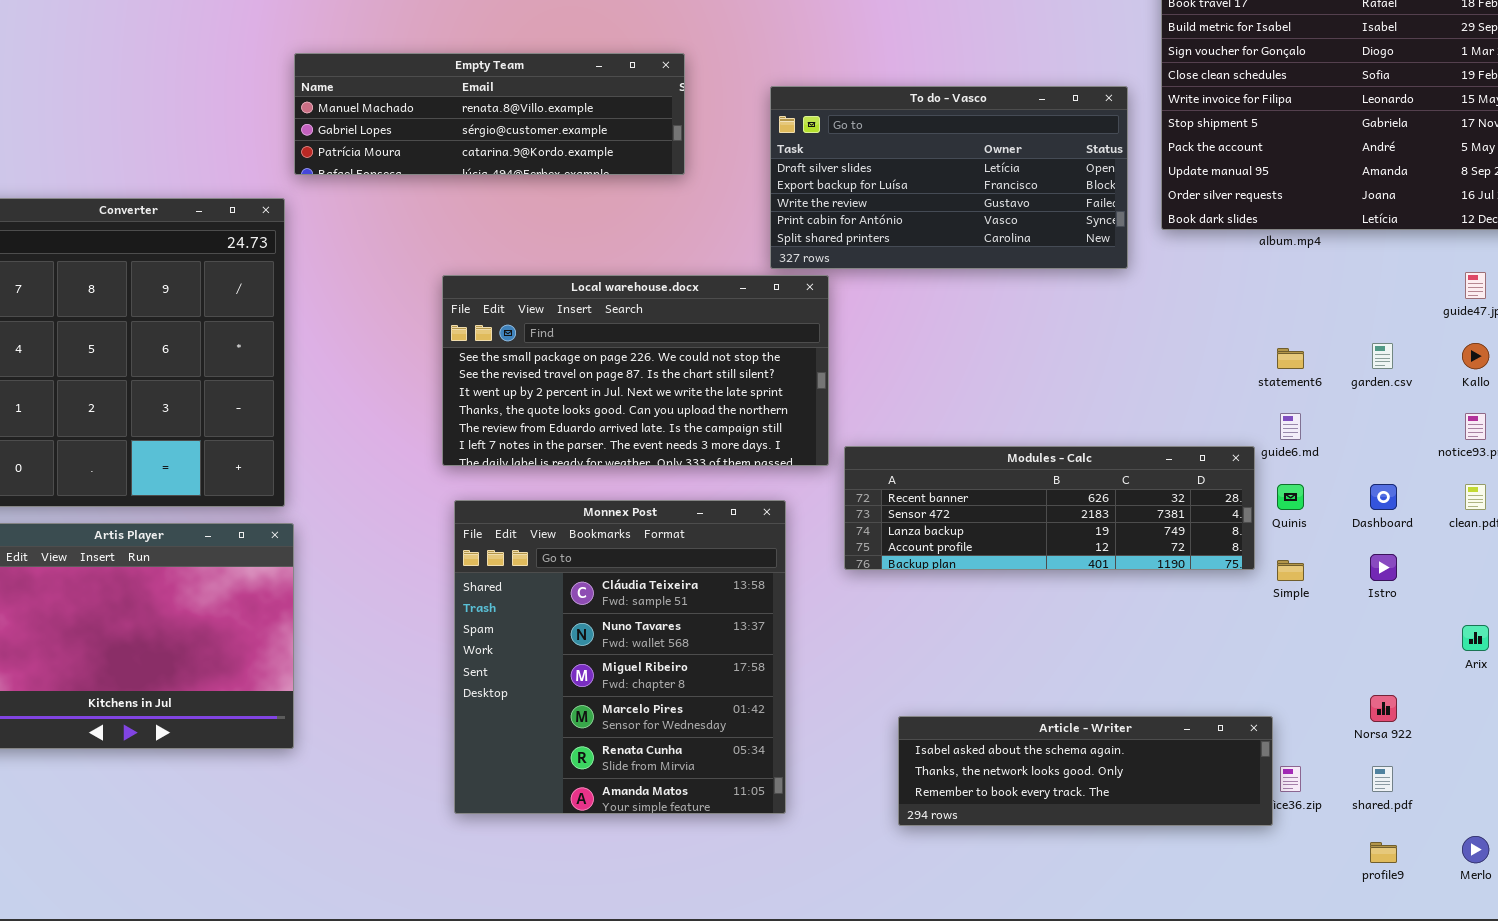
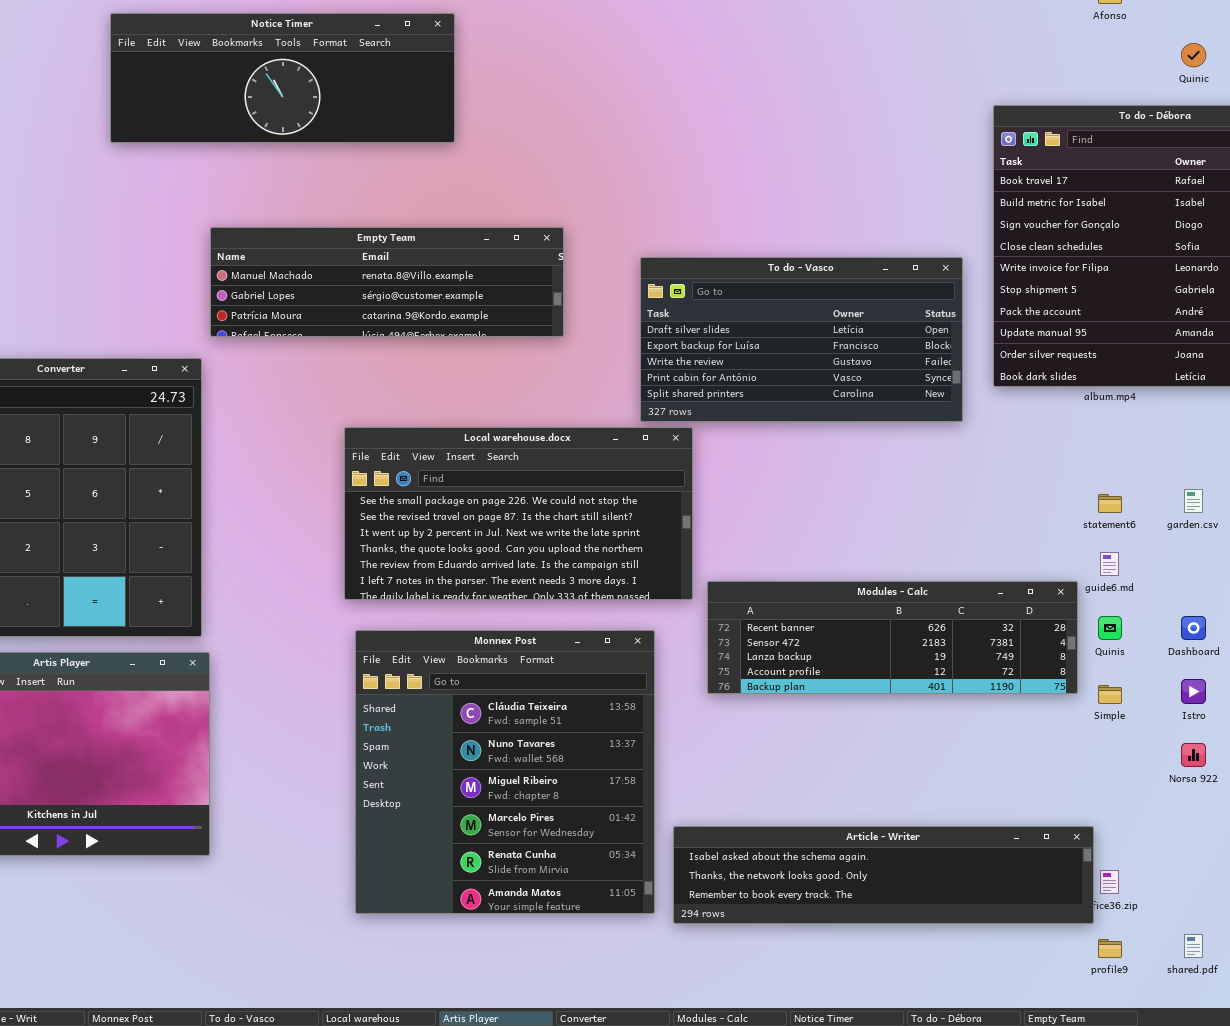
Norsa 922: [1370,695,1397,722] -> [1181,743,1206,767], moved
Article - Writer: [898,716,1273,826] -> [673,826,1094,924], resized
shared.pdf: [1372,766,1393,792] -> [1184,934,1203,958], moved
profile9: [1370,842,1397,863] -> [1098,939,1122,958], moved

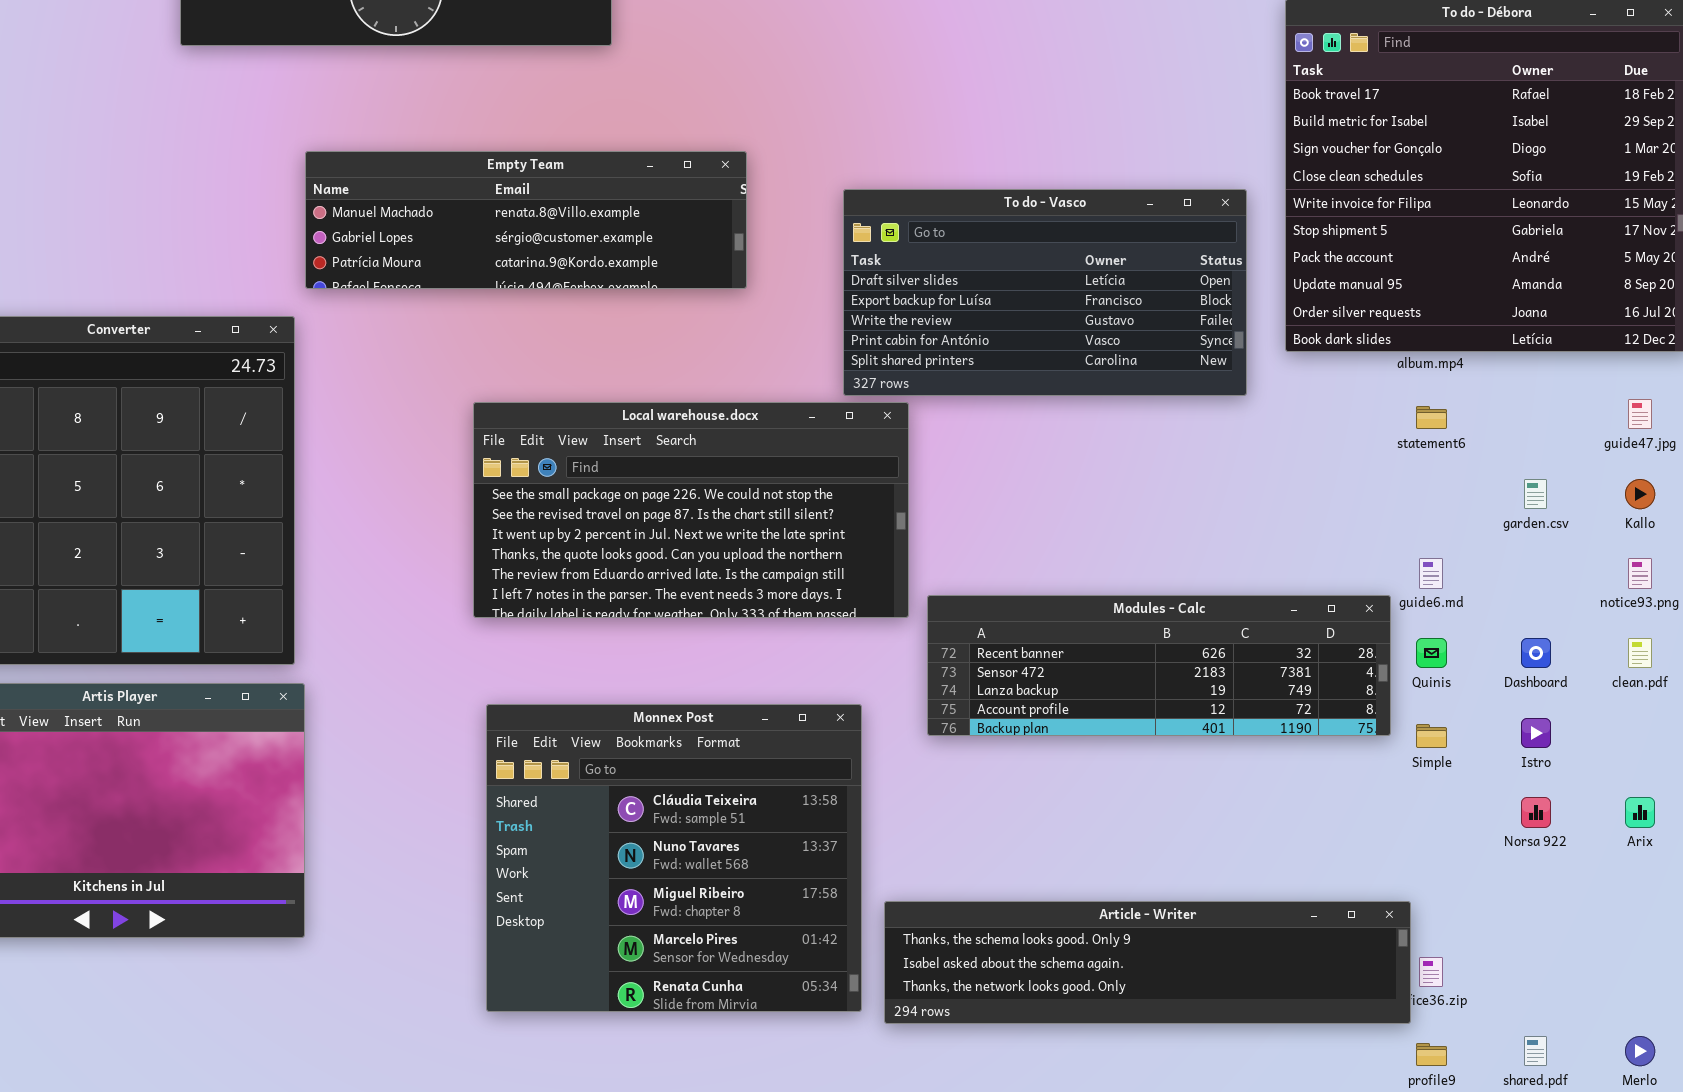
statement6: [1098,494,1122,513] -> [1416,406,1447,429], moved
Monnex Post: [355,630,655,914] -> [486,704,862,1012], resized
Article - Writer: [673,826,1094,924] -> [884,901,1411,1024], scrolled up 1 row

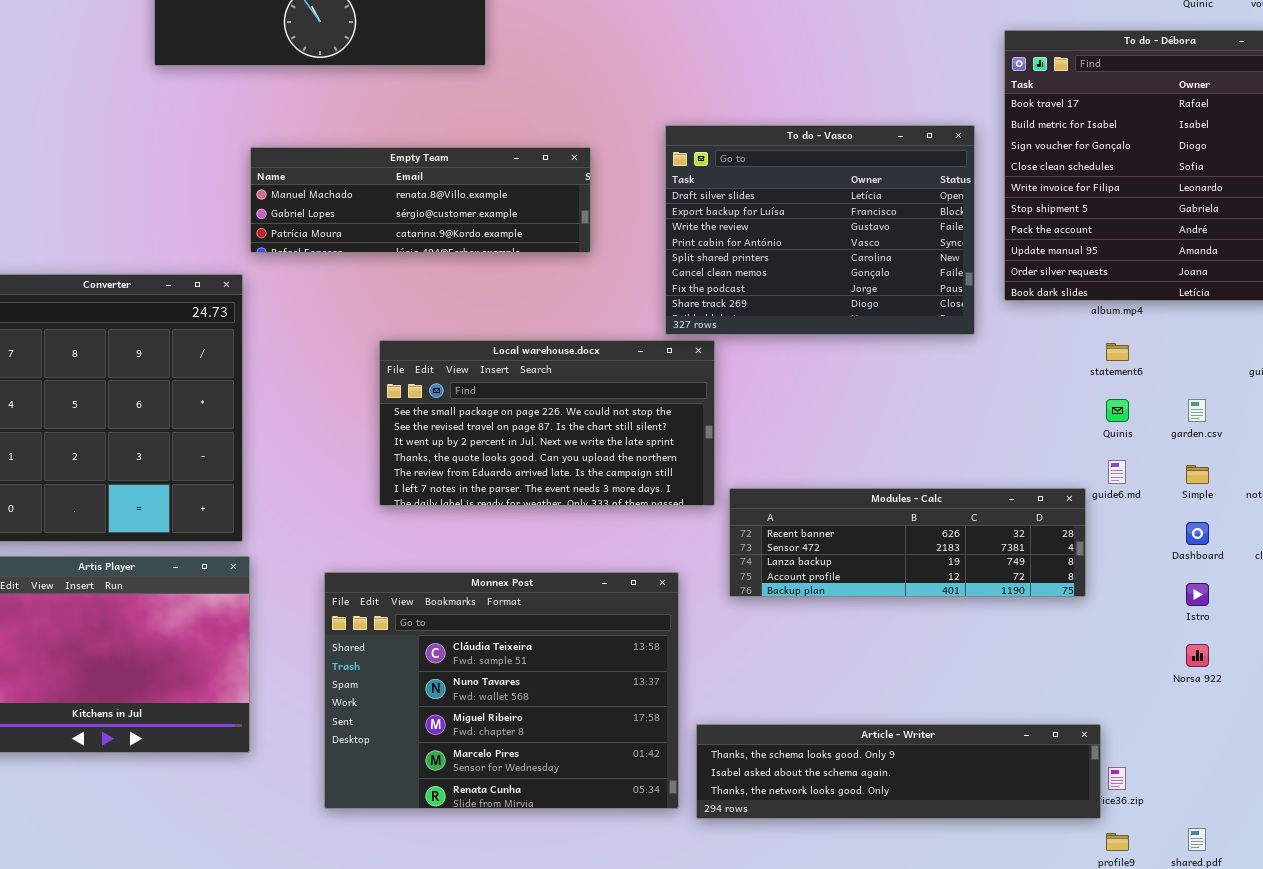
To do - Vasco: [843,189,1247,396] -> [665,125,975,335], resized
Quinis: [1416,638,1447,668] -> [1106,399,1129,422], moved
Monnex Post: [486,704,862,1012] -> [324,572,679,809], resized
Simple: [1416,724,1447,748] -> [1186,465,1209,484], moved

